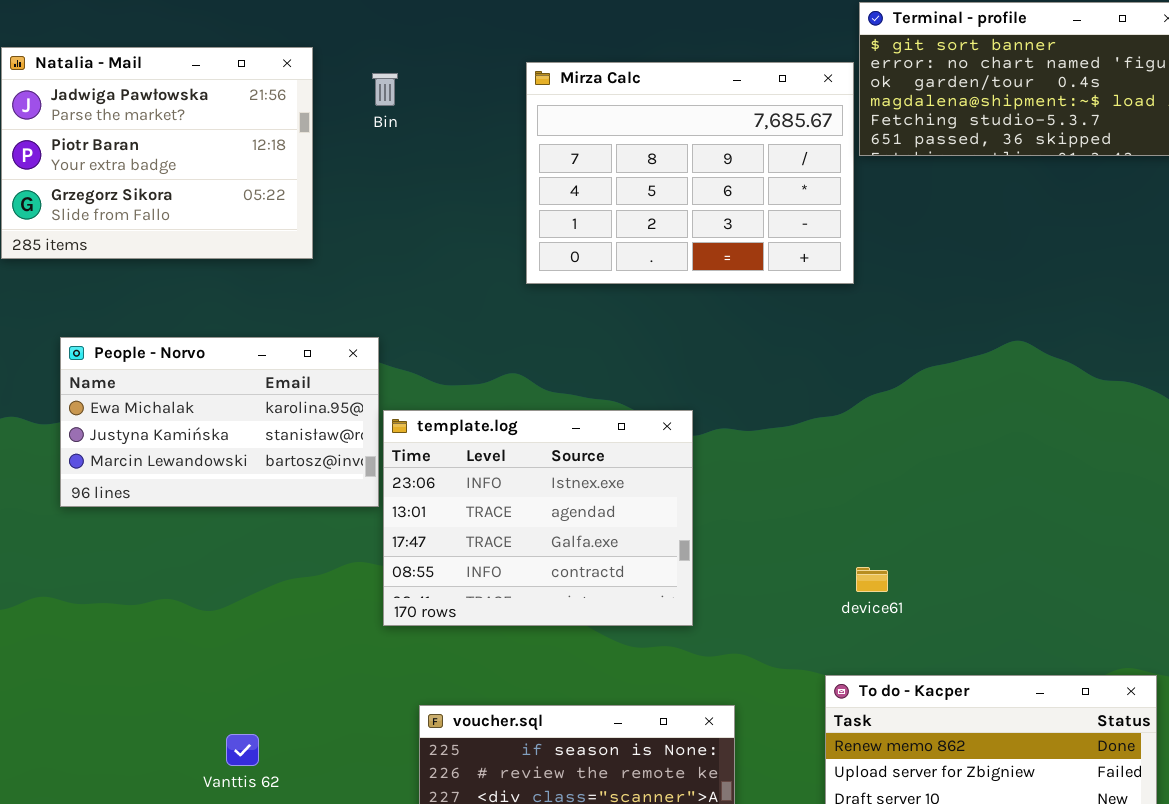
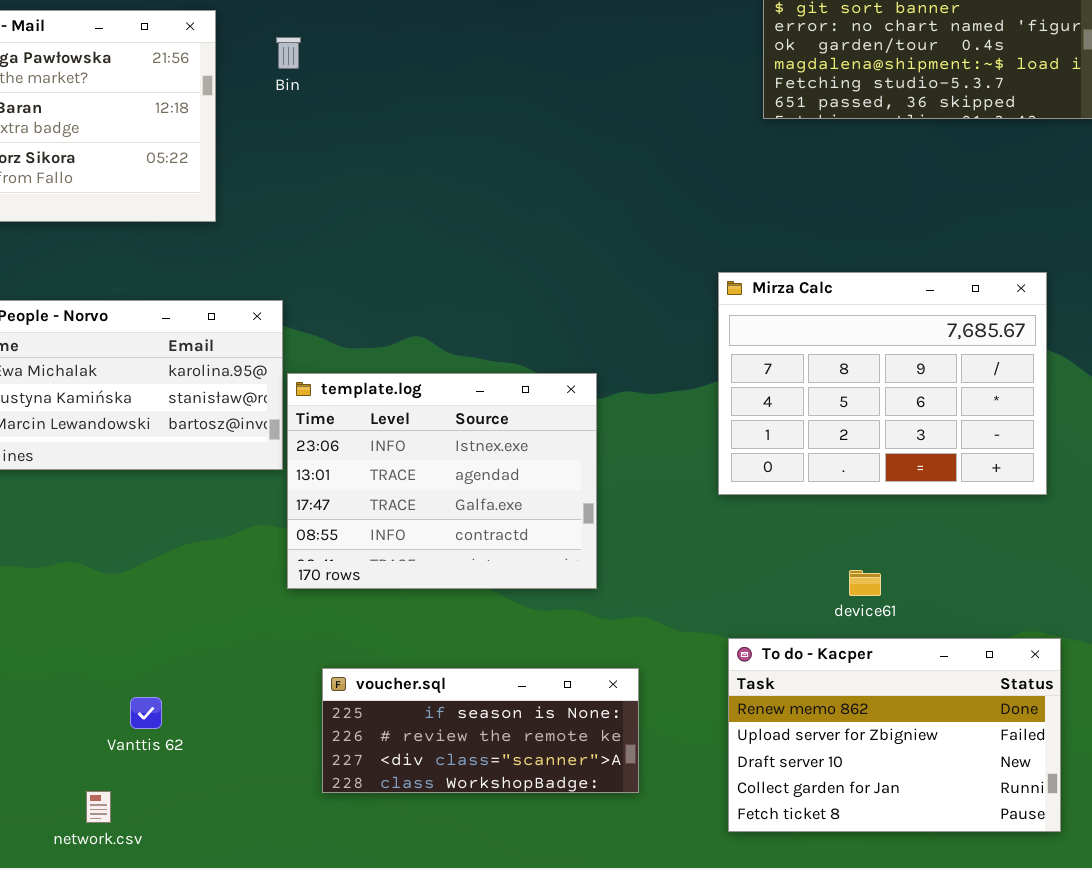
Mirza Calc: [526,62,854,284] -> [718,272,1047,495], moved
device61: [856,567,888,592] -> [849,570,881,596], moved

